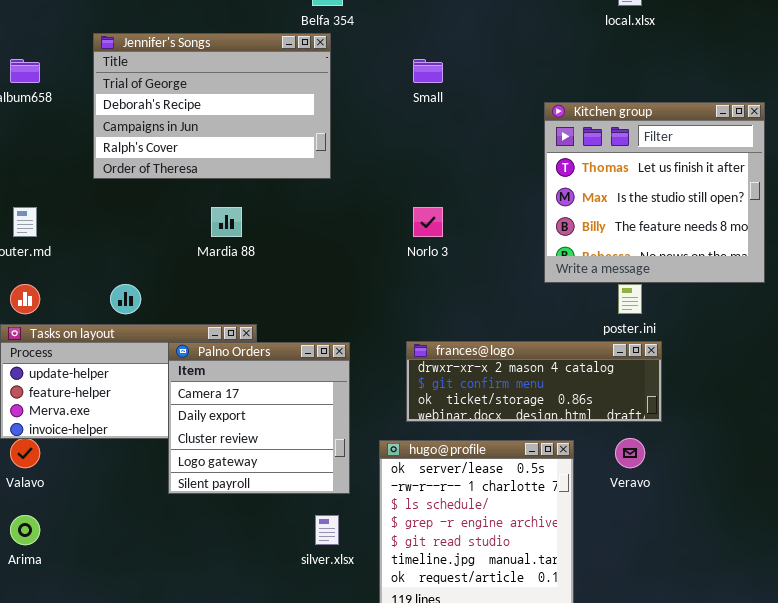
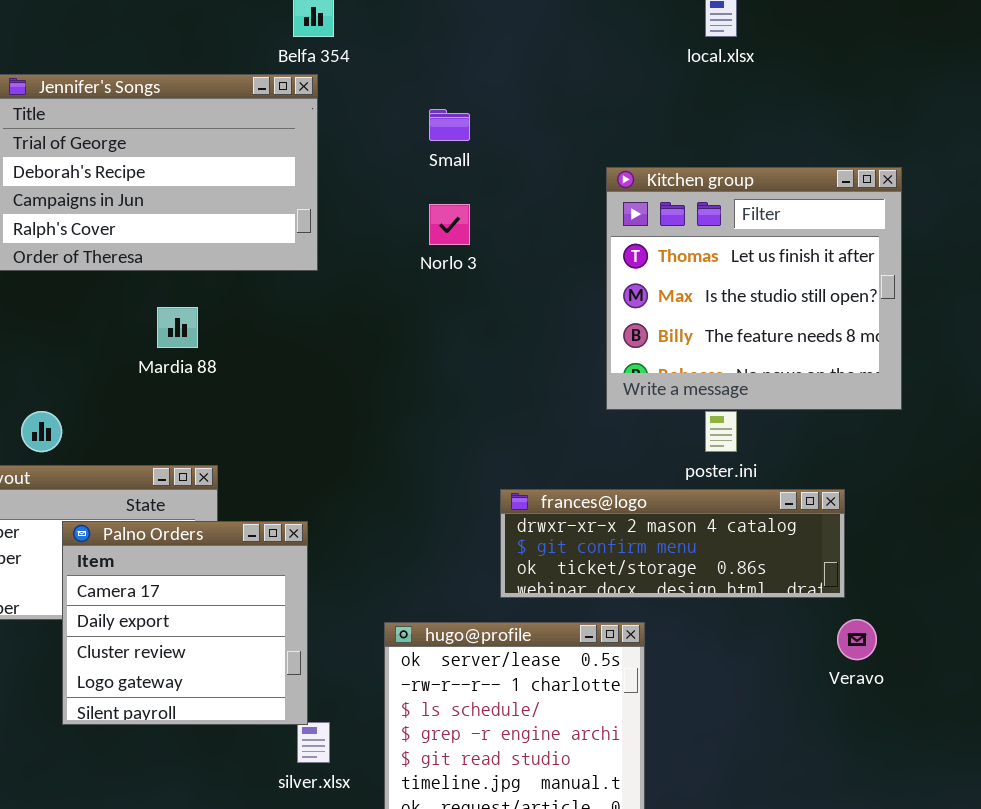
Norlo 3: [413,207,443,237] -> [429,204,470,245], moved
frances@logo: [406,341,662,422] -> [500,489,845,598], moved
Palno Orders: [168,342,350,494] -> [62,521,308,725], moved
Veravo: [615,438,645,468] -> [837,619,877,660], moved

